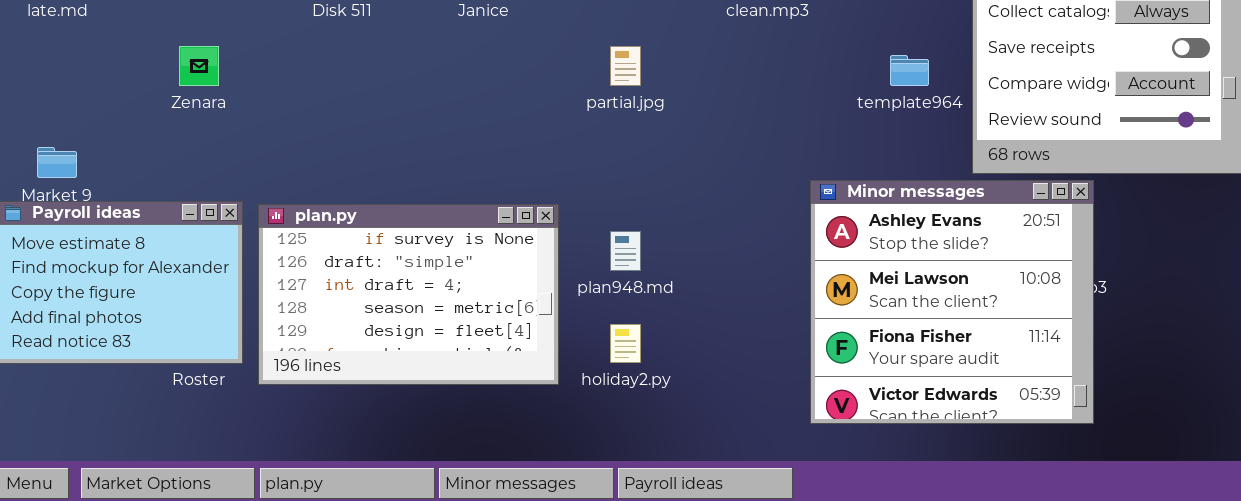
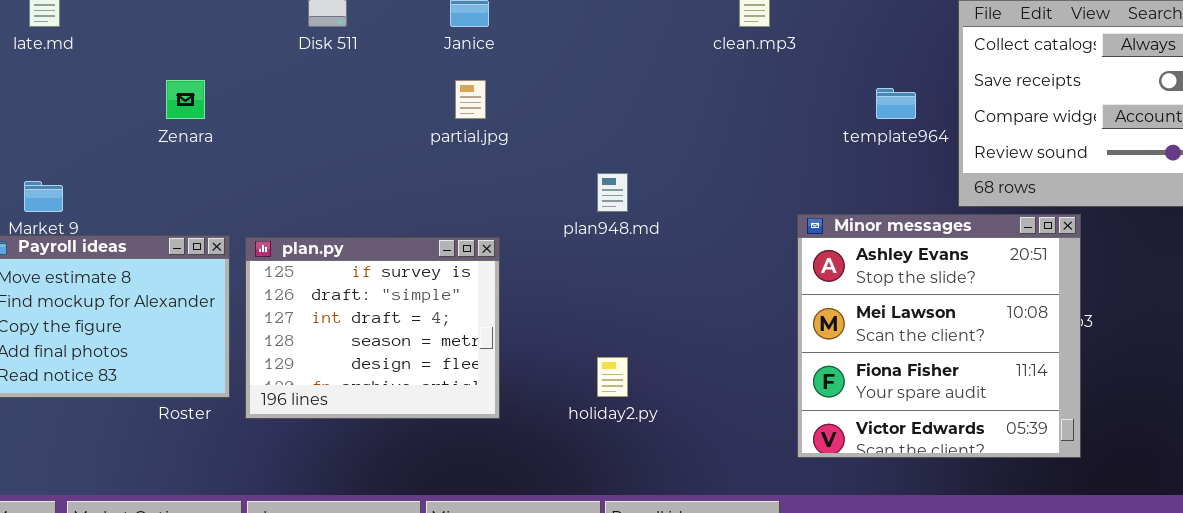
partial.jpg: [610,46,641,86] -> [455,80,486,119], moved
plan.py: [258,204,559,385] -> [245,237,500,419], resized
plan948.md: [610,231,641,271] -> [597,173,628,212], moved

